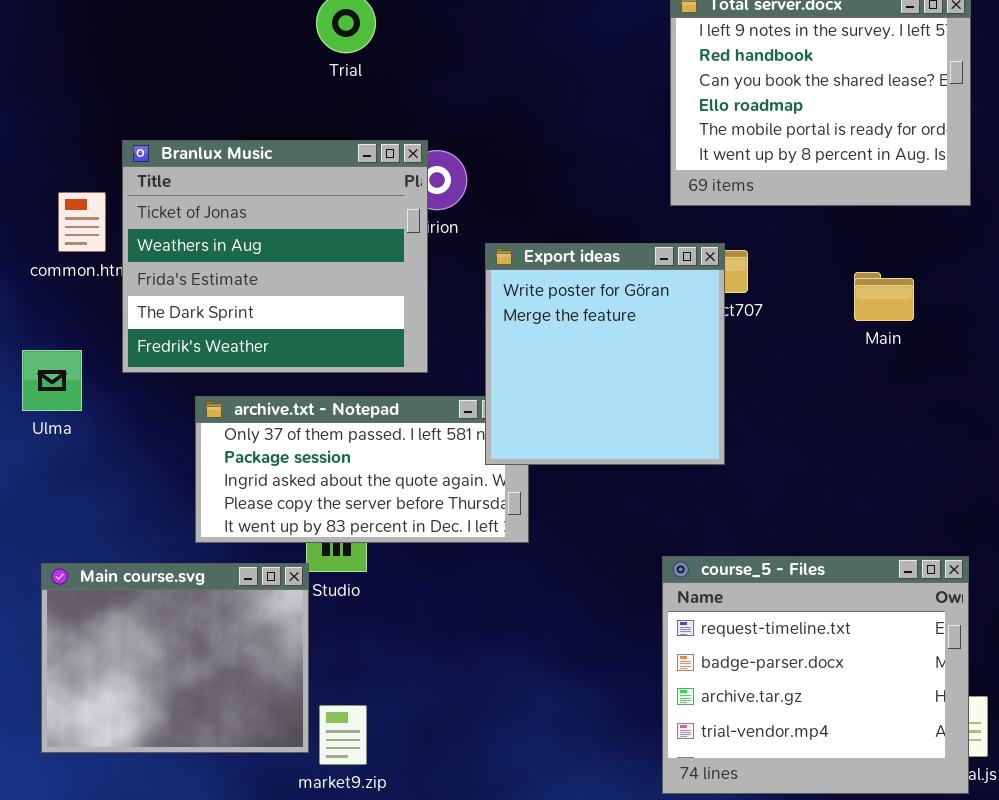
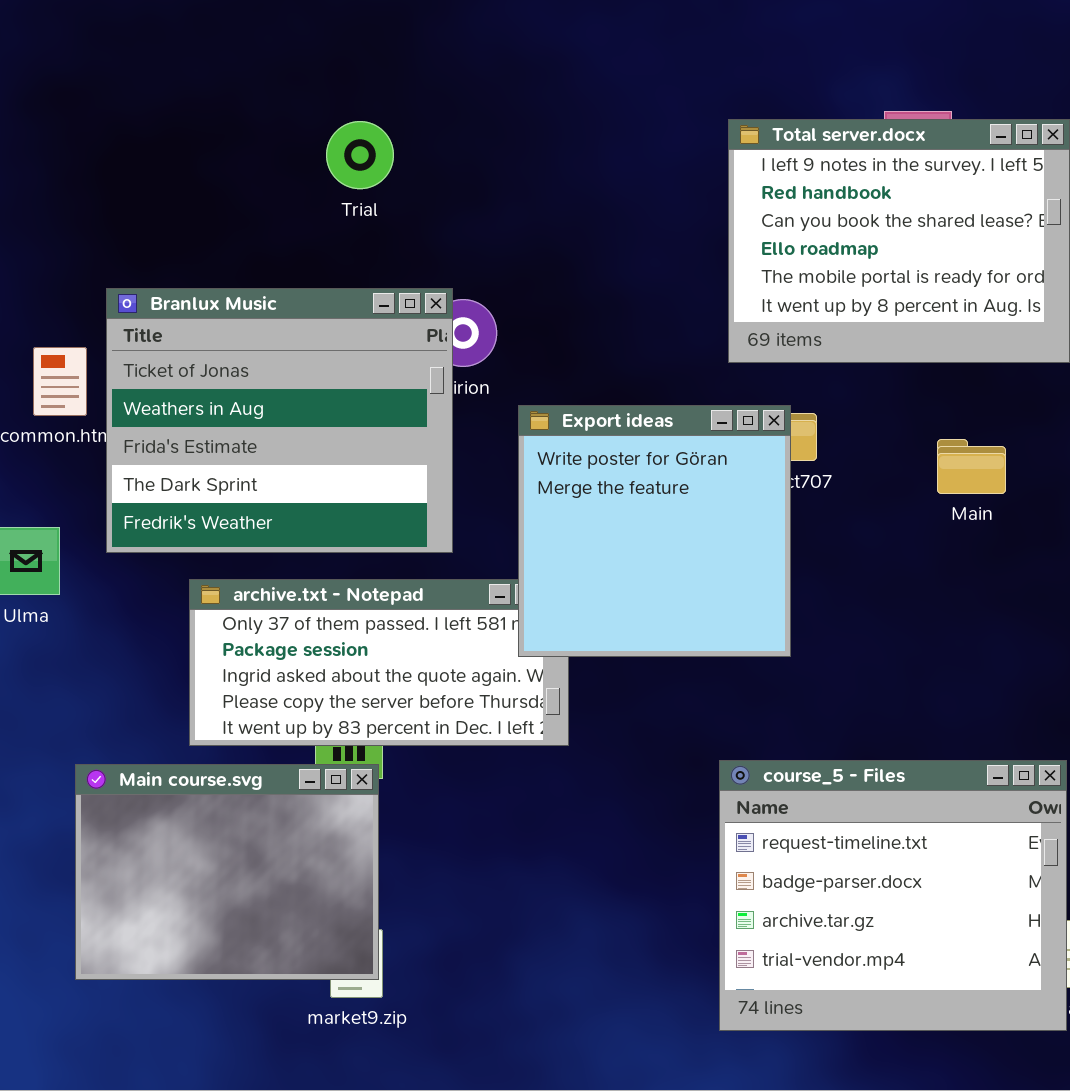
Main course.svg: [41,563,309,753] -> [75,764,379,980], moved

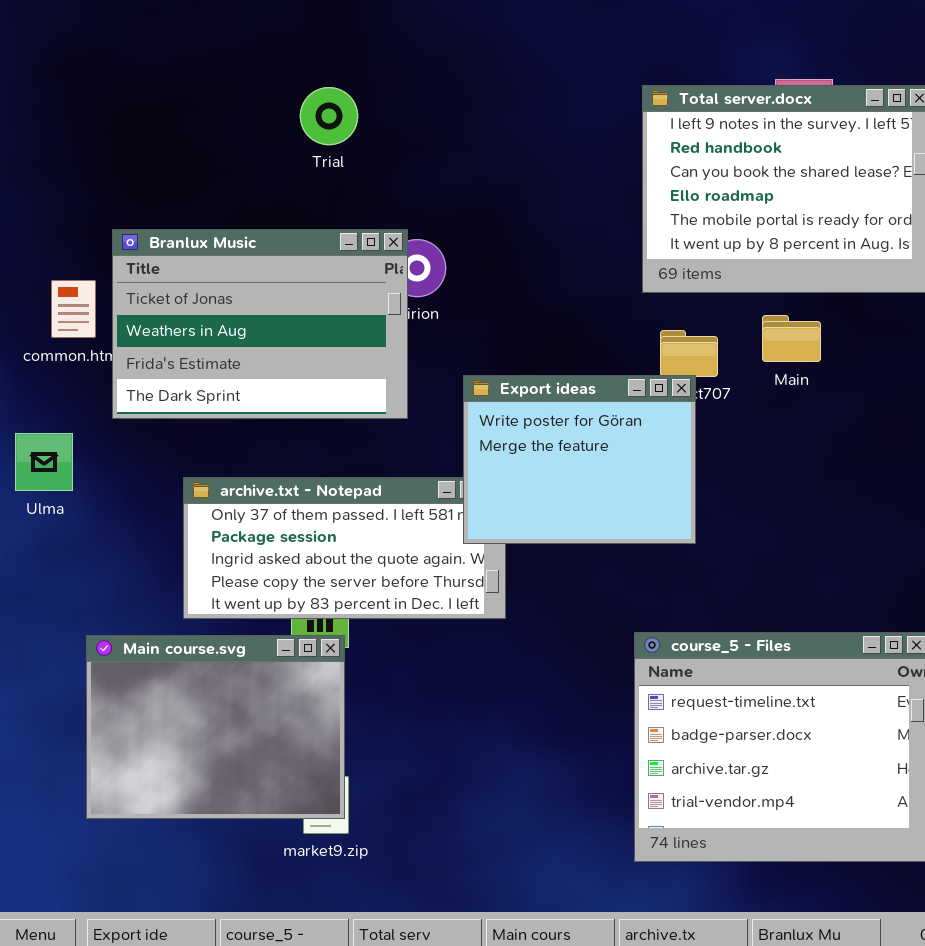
Branlux Music: [106,288,453,553] -> [112,229,408,419], resized
Export ideas: [518,405,791,657] -> [463,375,696,544], resized
Main: [937,439,1006,494] -> [762,315,821,362], moved

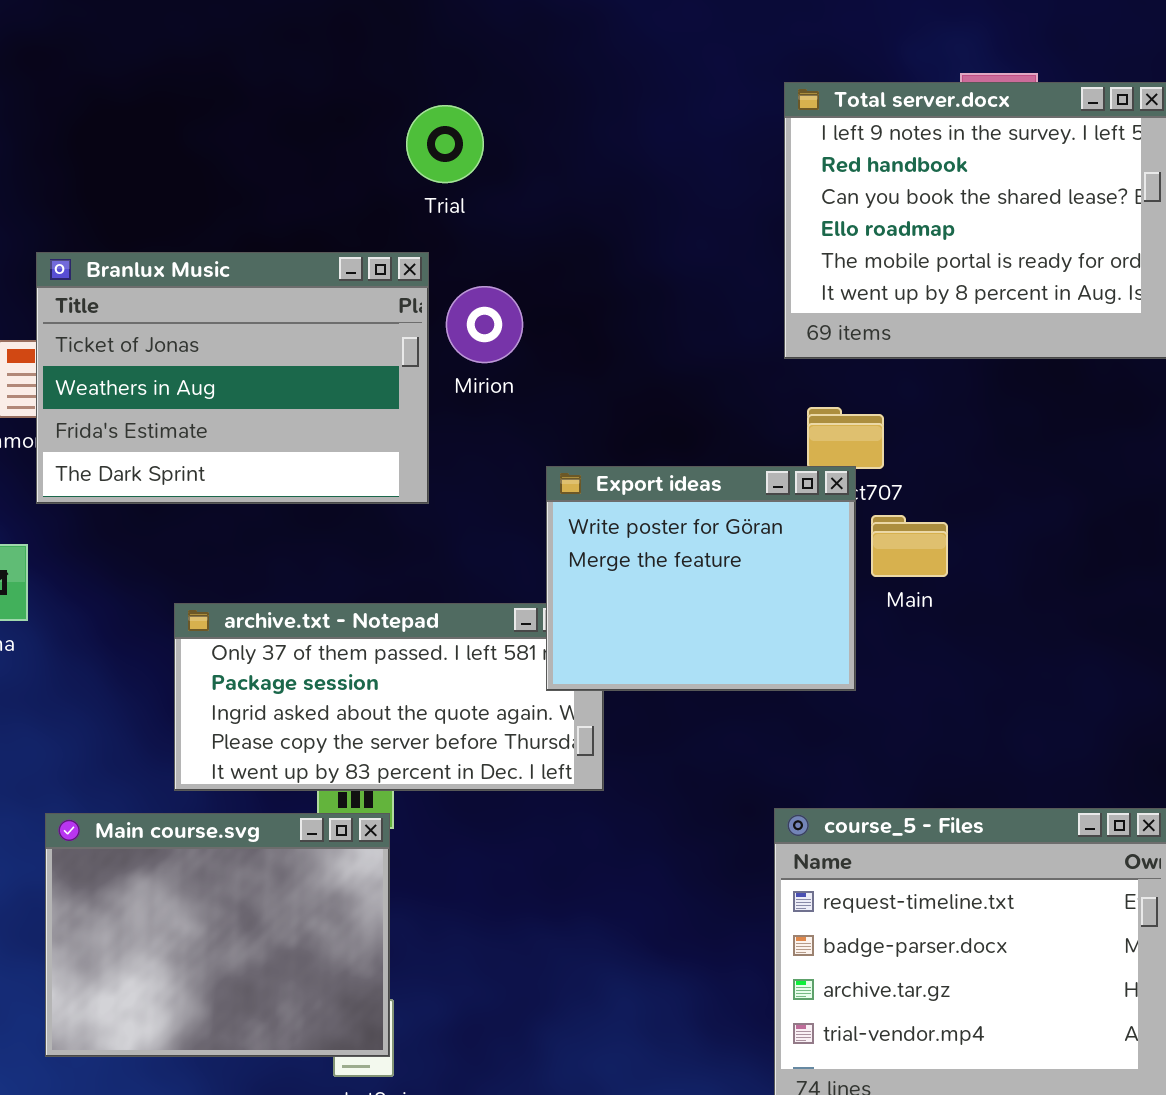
Trial: [300,87,358,145] -> [406,105,484,183], moved
Branlux Music: [112,229,408,419] -> [36,252,429,504], moved
Main: [762,315,821,362] -> [871,515,948,577], moved

